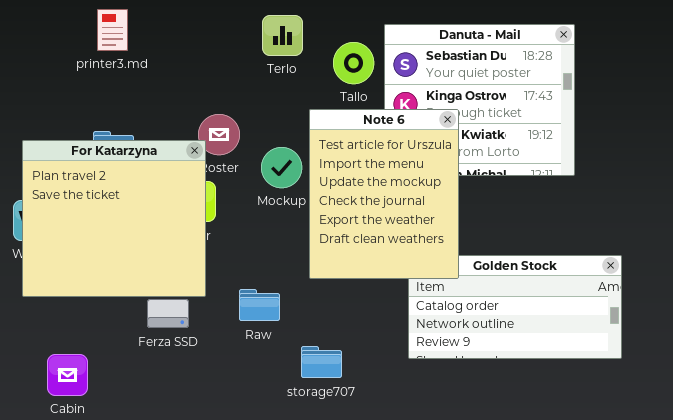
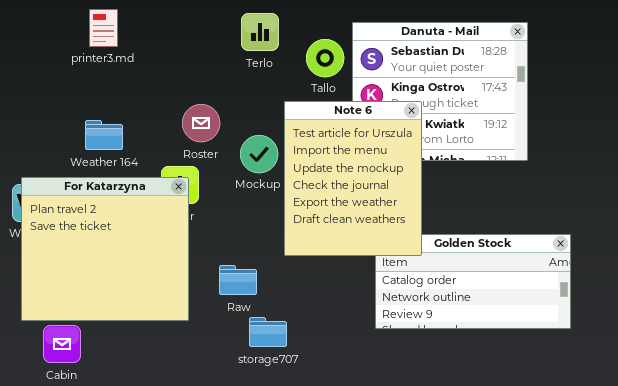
For Katarzyna: [22,140,206,297] -> [21,177,189,321], moved
storage707: [301,346,342,378] -> [249,317,287,347], moved

